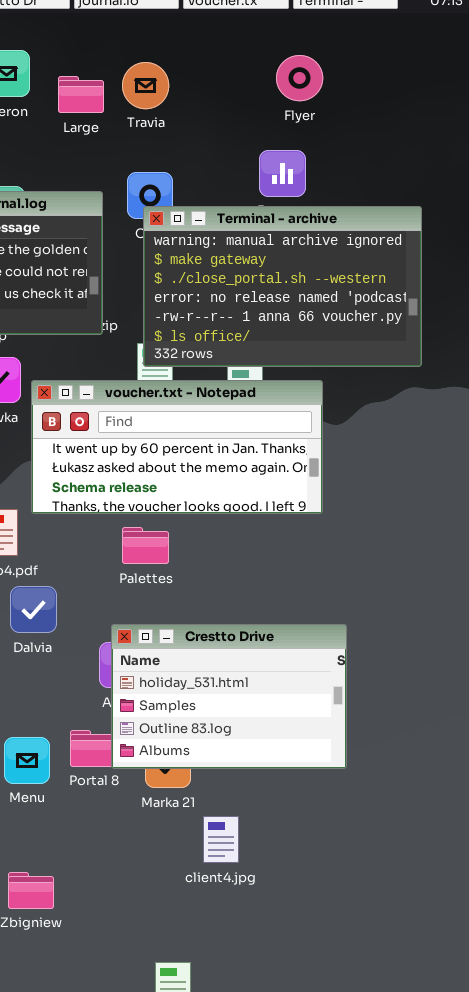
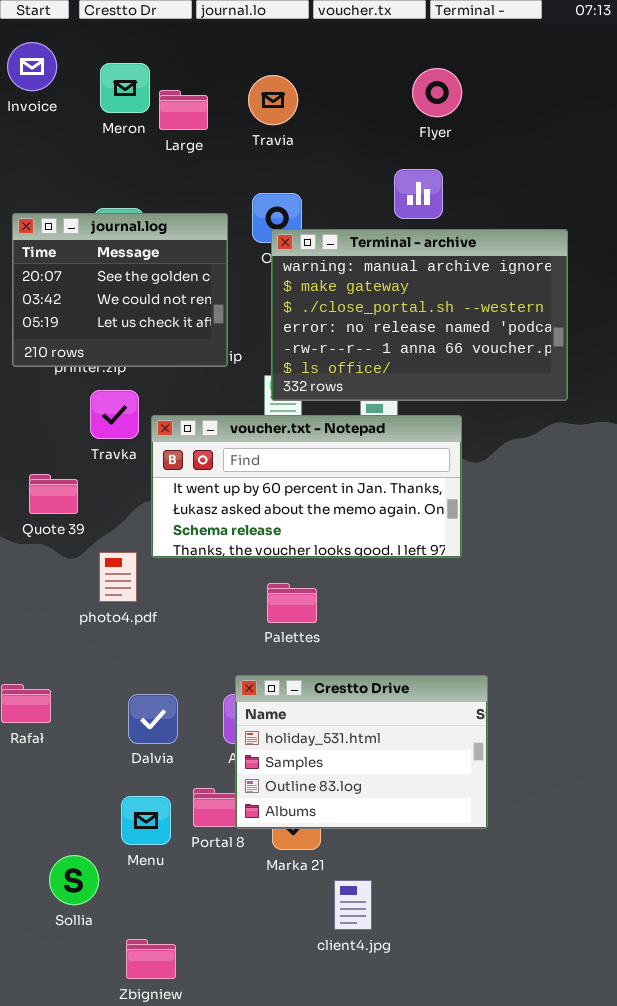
Large: [58,76,104,113] -> [159,90,208,130], moved
Palettes: [122,527,169,564] -> [267,583,317,623], moved
Dalvia: [10,586,57,633] -> [128,694,178,744], moved

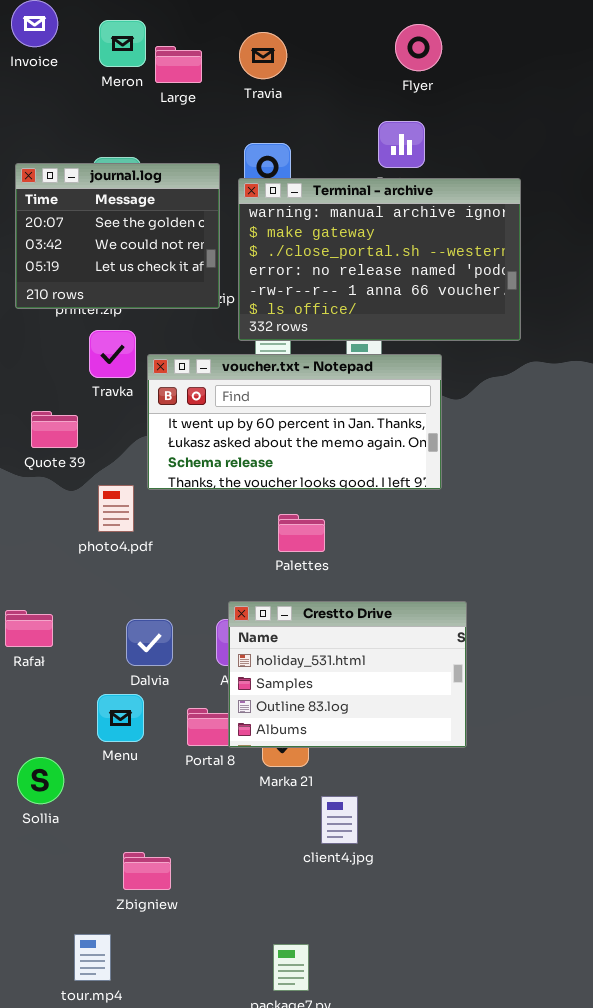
Terminal - archive: [271,229,568,401] -> [238,178,521,341], moved
Palettes: [267,583,317,623] -> [278,514,325,552], moved
Menu: [121,796,171,845] -> [97,694,144,742], moved
Sollia: [49,855,99,905] -> [17,757,64,804], moved

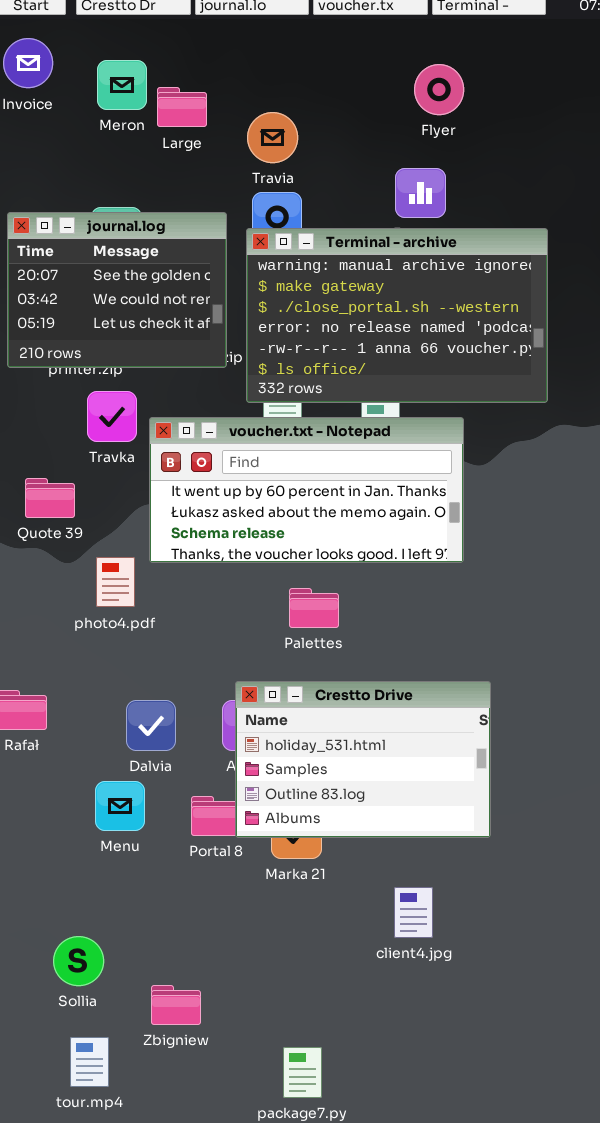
Travia: [239,32,287,79] -> [247,112,298,163], moved
Sollia: [17,757,64,804] -> [53,936,104,986], moved
client4.jpg: [321,796,358,844] -> [394,887,433,938], moved
Zbigniew: [123,852,171,890] -> [151,985,201,1025], moved

